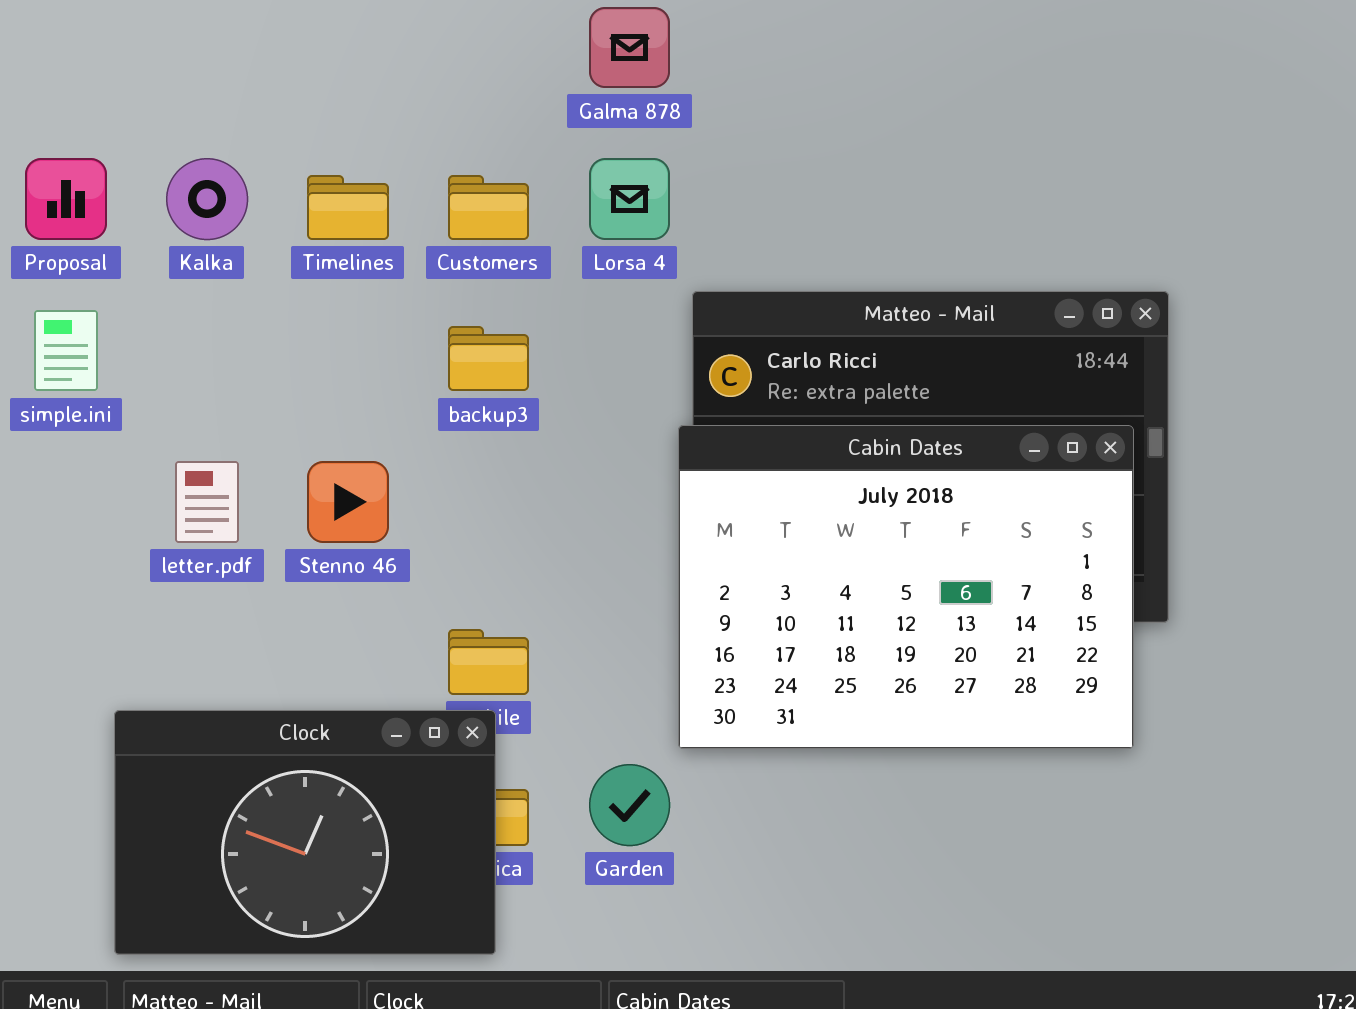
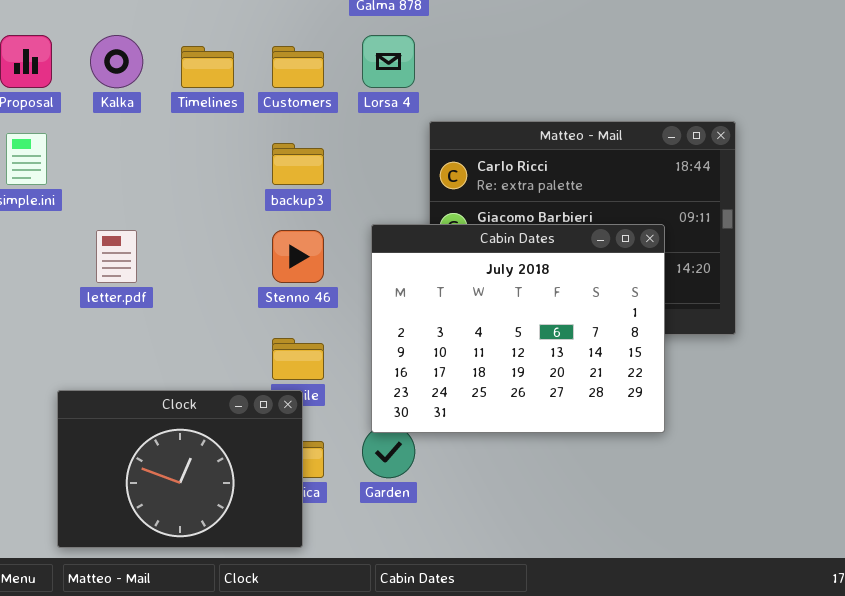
Cabin Dates: [678,425,1134,749] -> [371,224,665,433], moved
Stenno 46: [307,461,389,543] -> [272,230,324,283], moved

